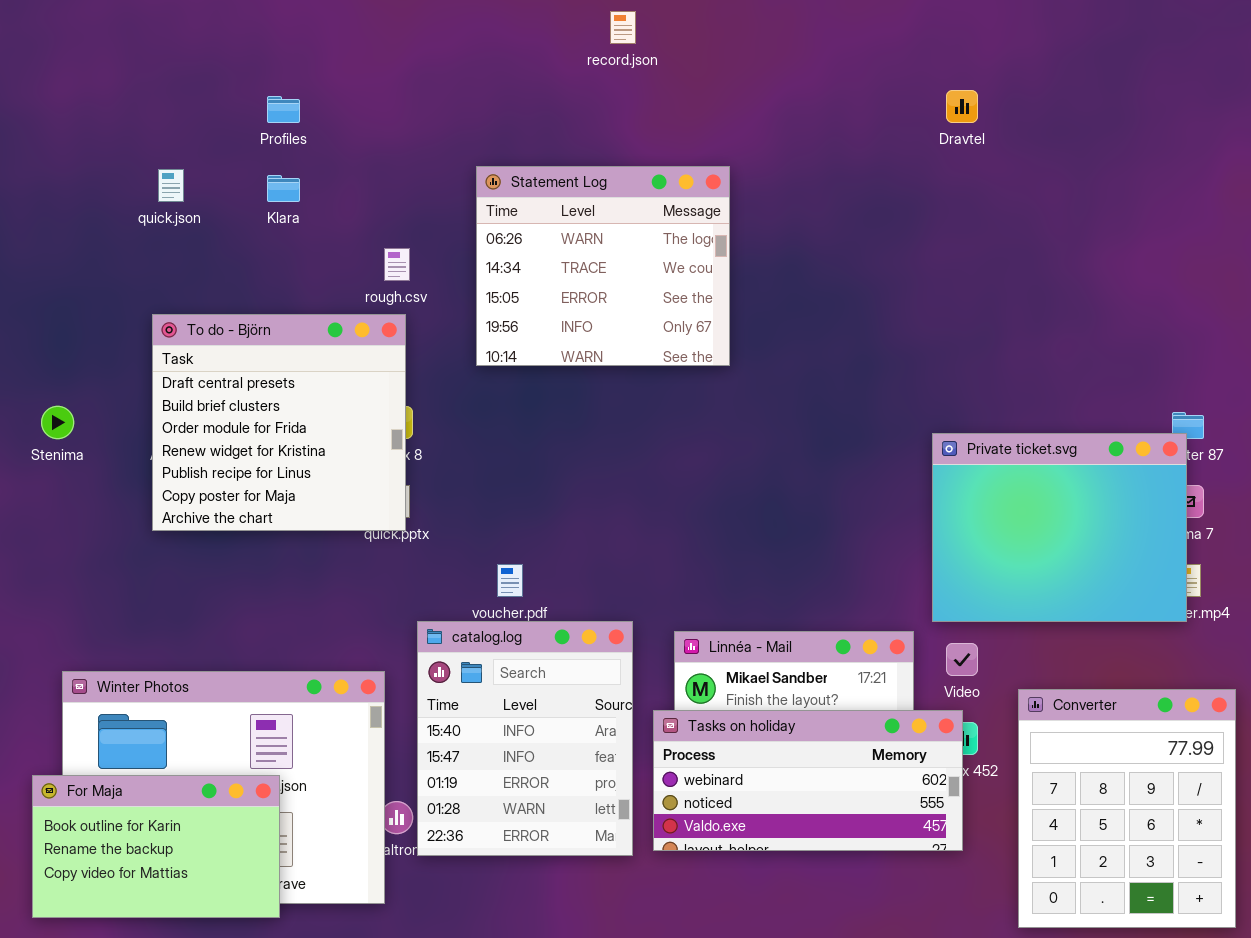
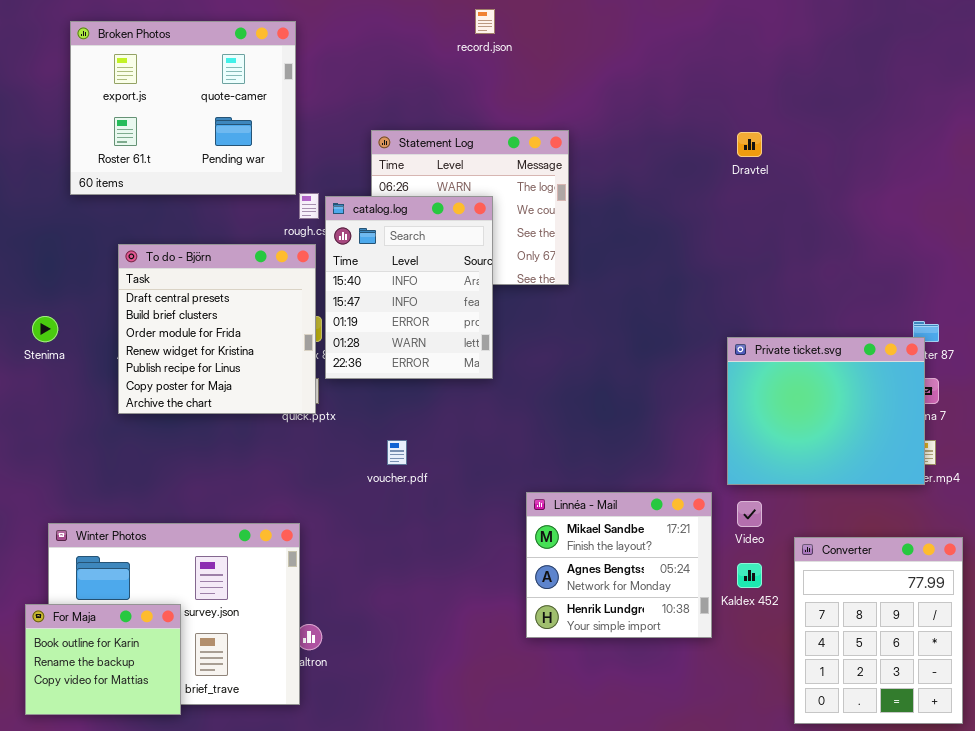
Broken Photos: none -> [70,21,296,195], opened
Dravtel: [946,90,978,123] -> [737,132,762,157], moved
catalog.log: [417,621,633,856] -> [325,196,493,379], moved
Tasks on holiday: [653,710,963,851] -> none, closed
For Maja: [32,775,280,918] -> [25,604,181,715], resized

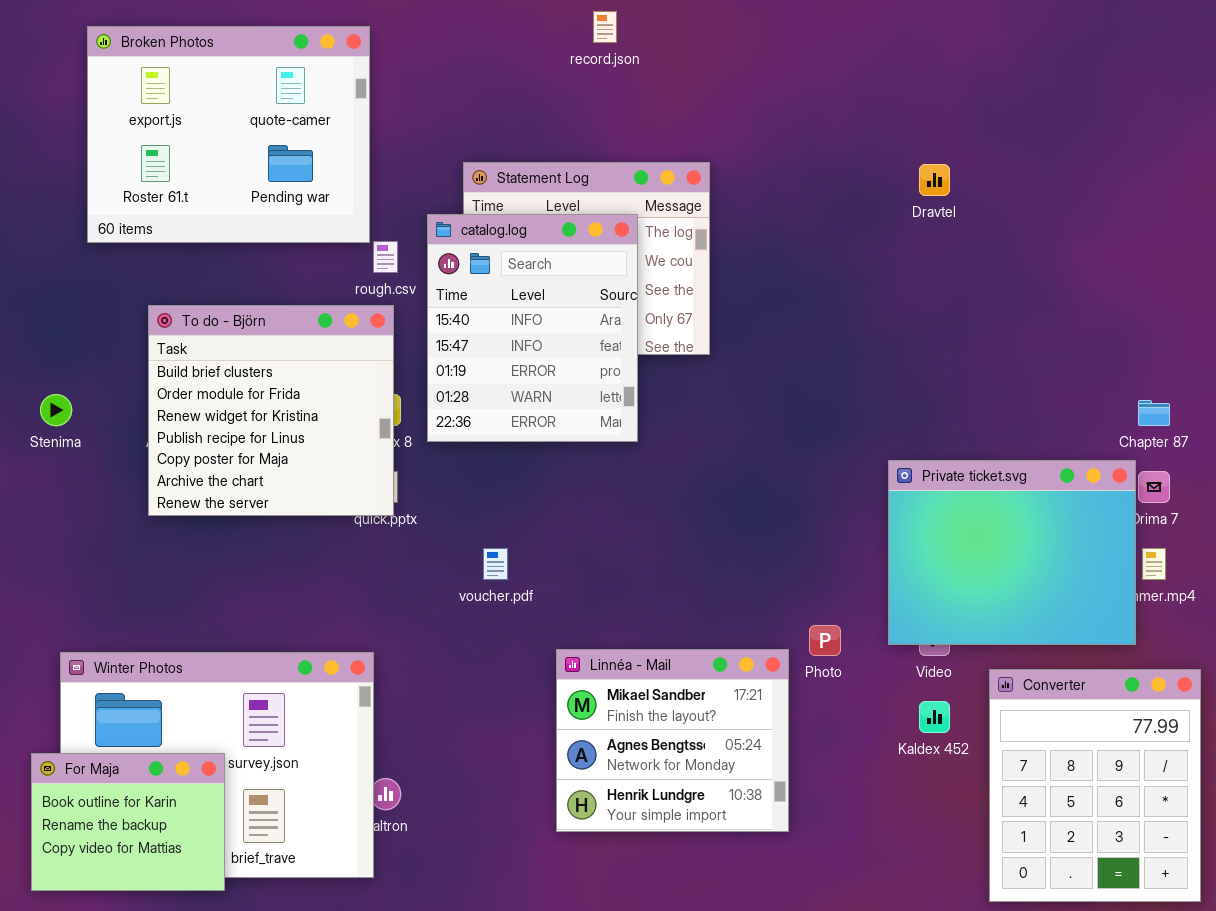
catalog.log: [325,196,493,379] -> [427,214,638,442], moved
To do - Björn: [118,244,316,414] -> [148,305,394,516], scrolled down 1 row
Private ticket.svg: [727,337,925,485] -> [888,460,1136,645], moved
Linnéa - Mail: [526,492,712,638] -> [556,649,789,832], moved

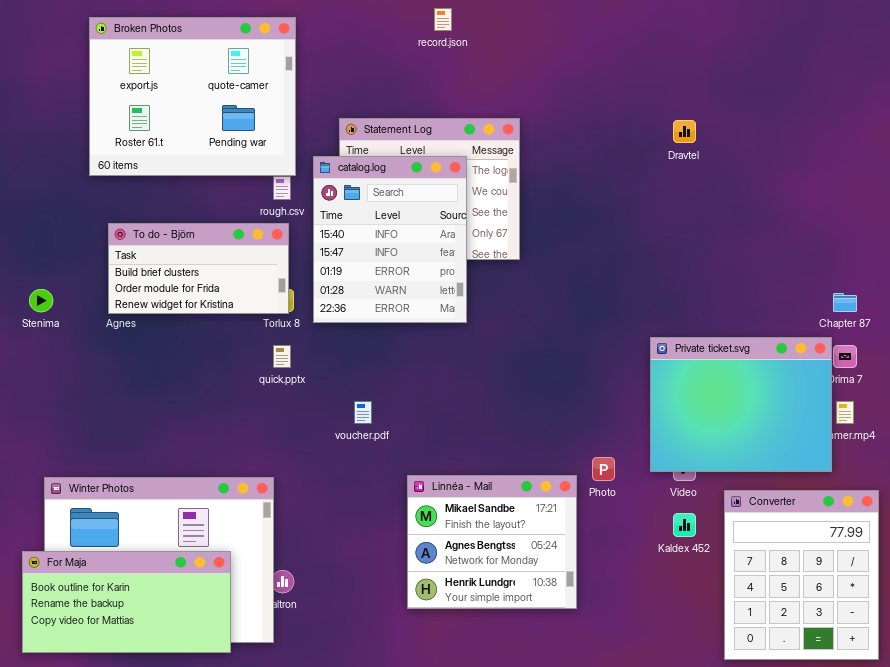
Broken Photos: [87,26,370,243] -> [89,17,296,176], moved
To do - Björn: [148,305,394,516] -> [108,223,289,314], resized
For Maja: [31,753,225,891] -> [22,551,231,653], resized

